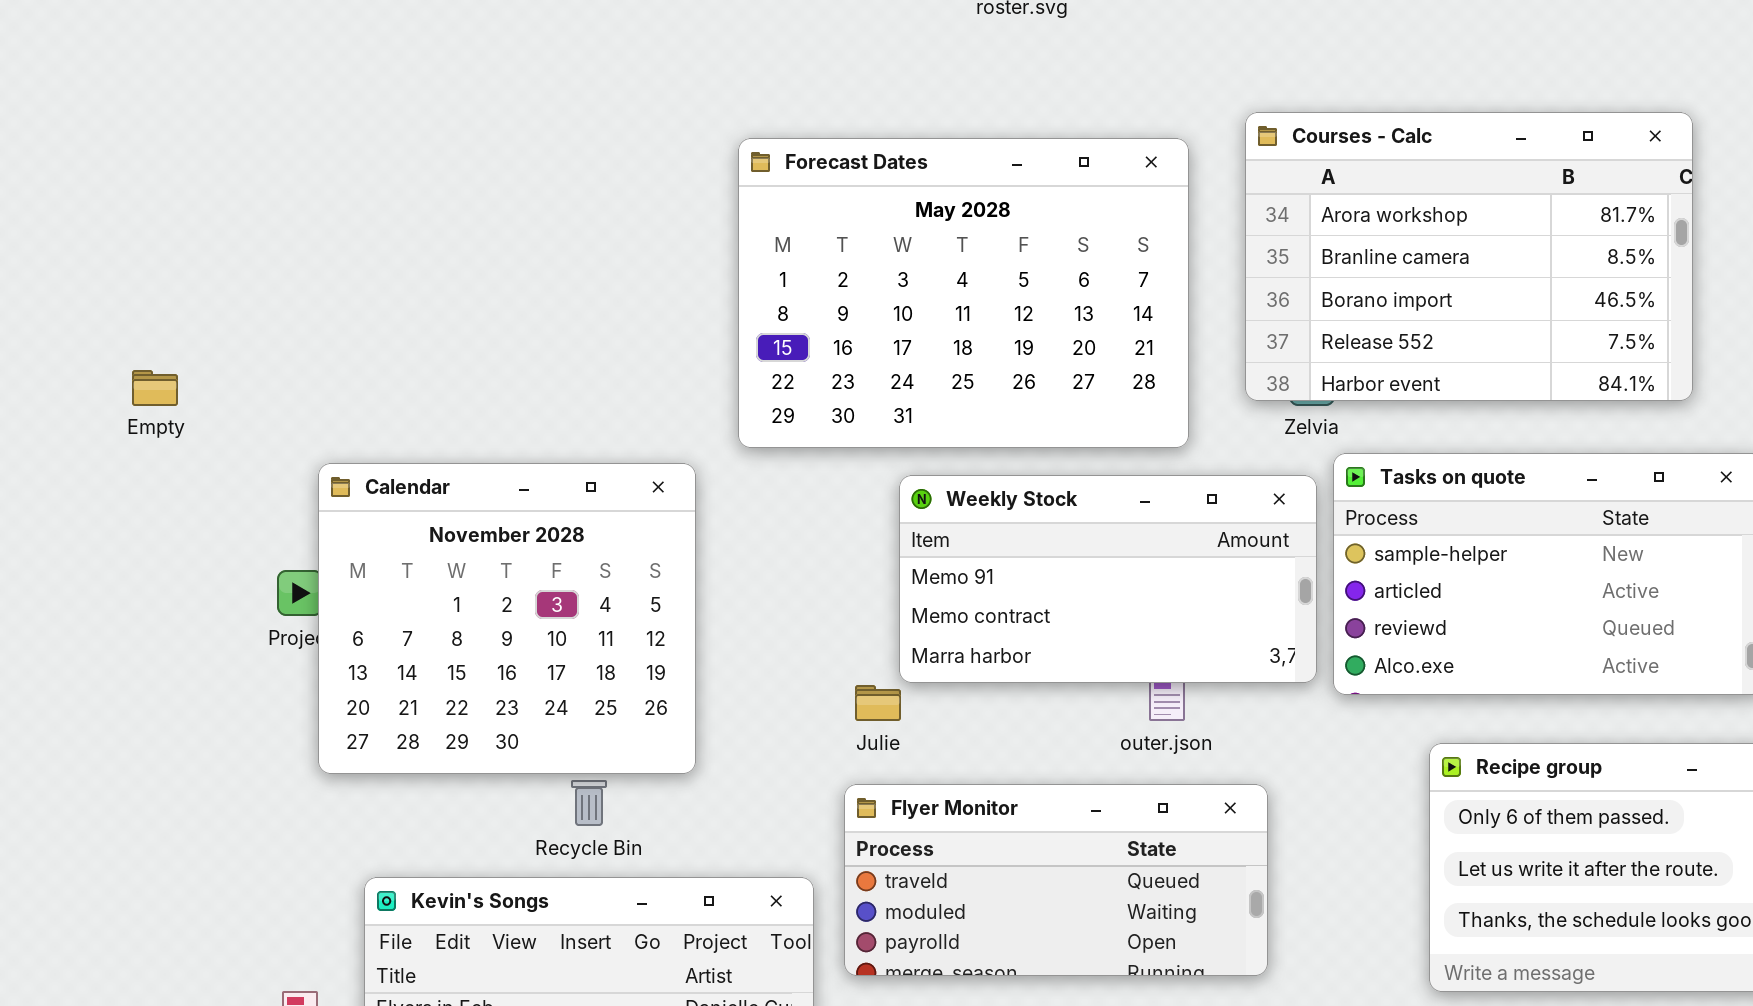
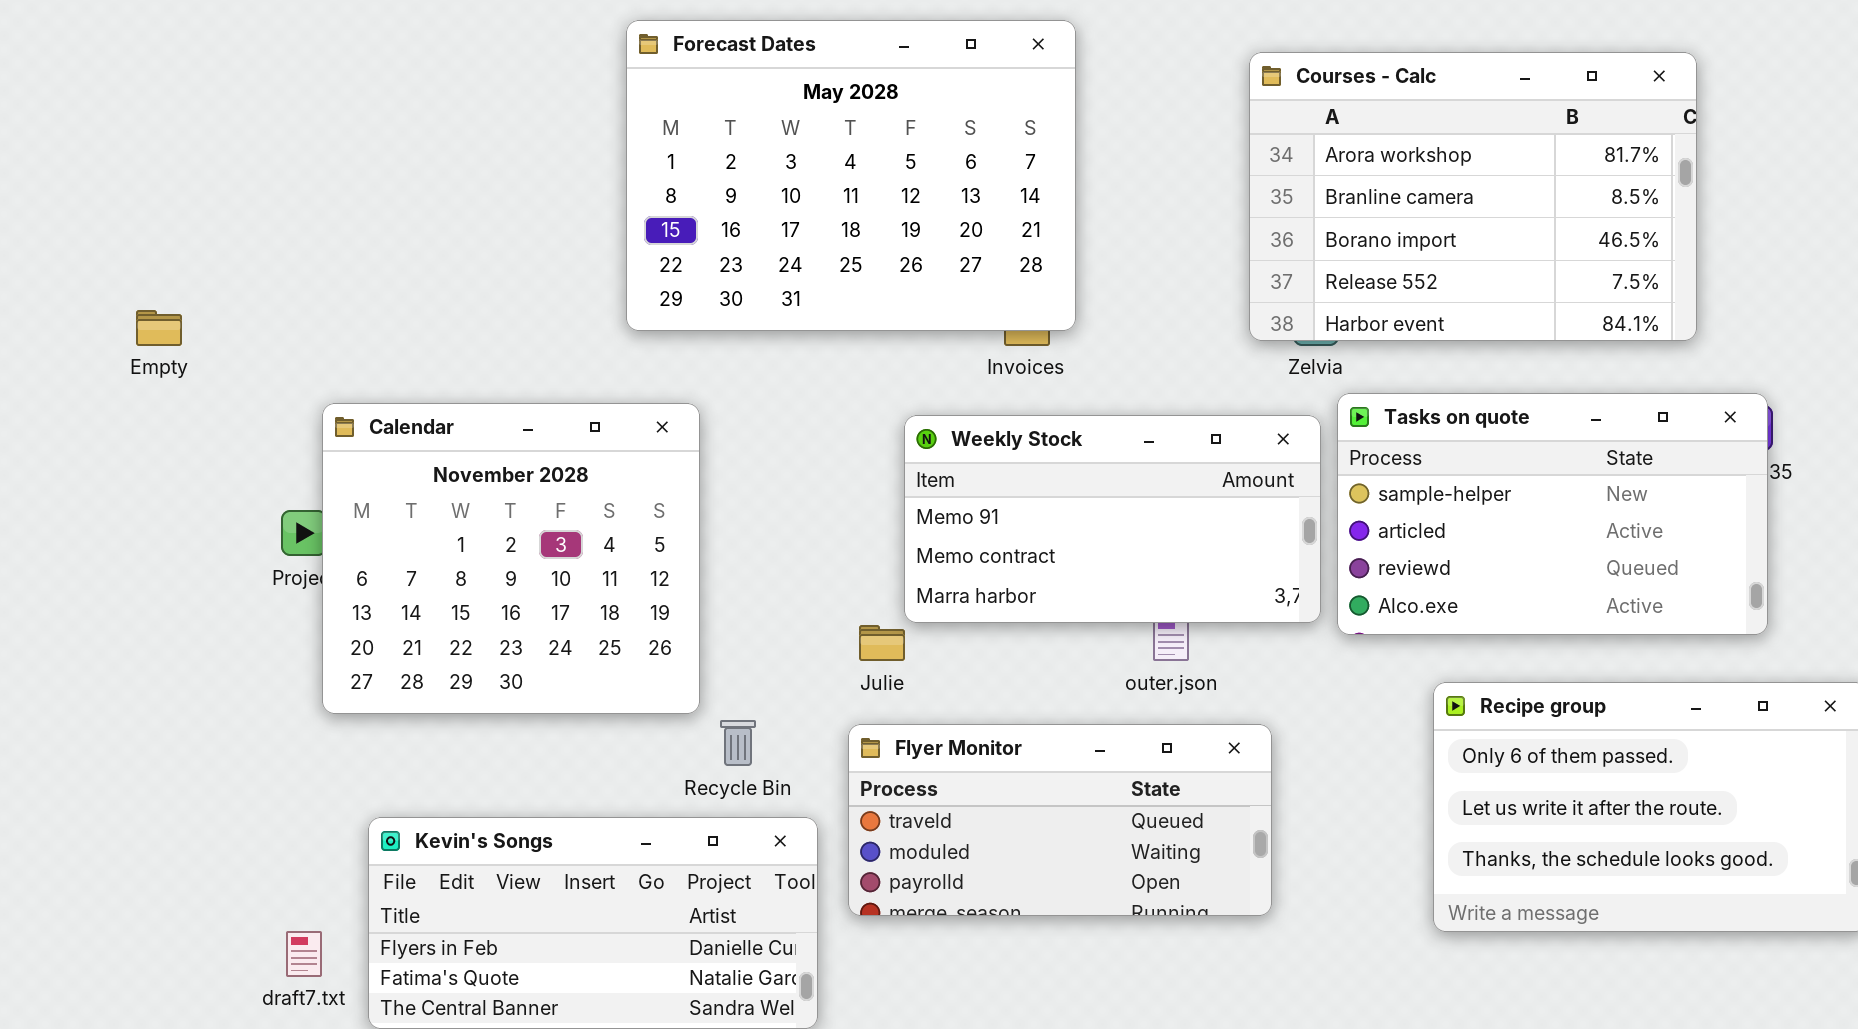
Forecast Dates: [738,138,1189,448] -> [626,20,1076,331], moved
Recycle Bin: [571,780,607,826] -> [720,720,756,766], moved

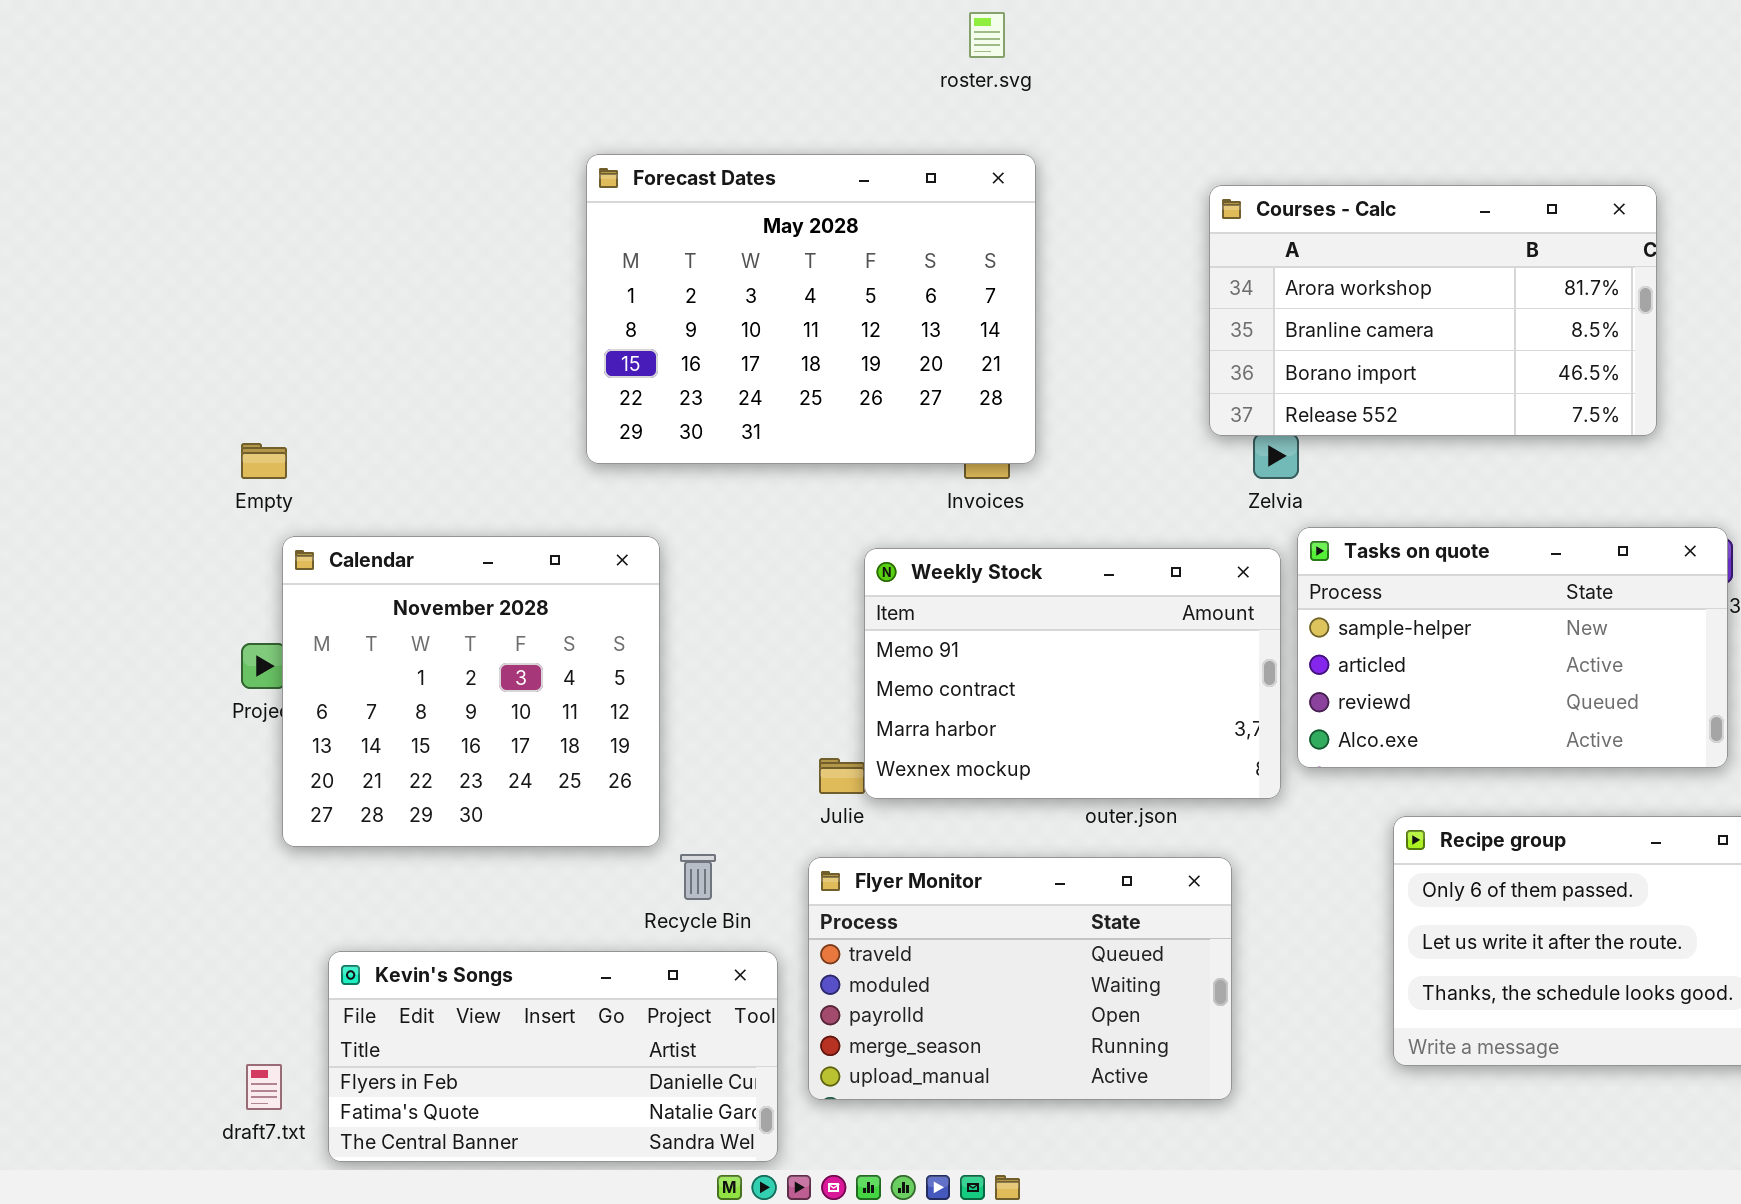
Courses - Calc: [1249,52,1697,341] -> [1209,185,1657,436], resized
Empty: [136,310,182,346] -> [241,443,287,479], moved
Weekly Stock: [904,415,1321,623] -> [864,548,1281,799], resized
Flyer Monitor: [848,724,1272,916] -> [808,857,1232,1100], resized

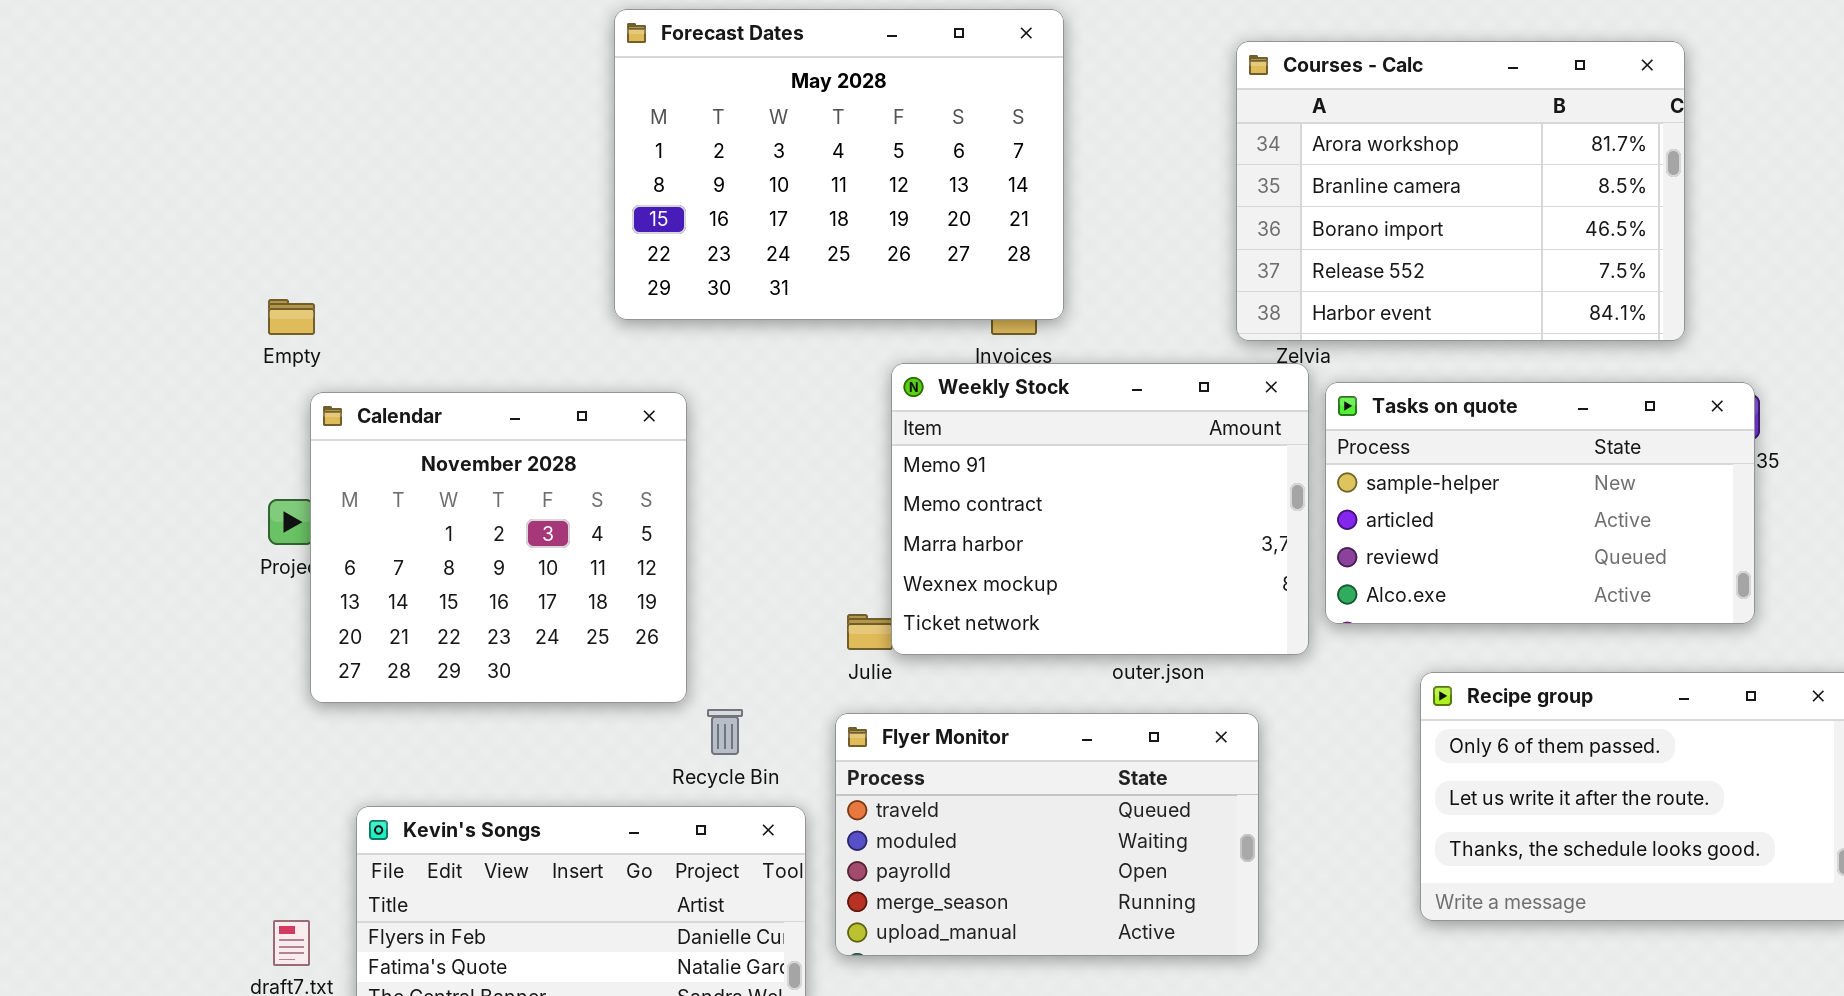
Courses - Calc: [1209,185,1657,436] -> [1236,41,1685,341], resized
Weekly Stock: [864,548,1281,799] -> [891,363,1309,655], resized

